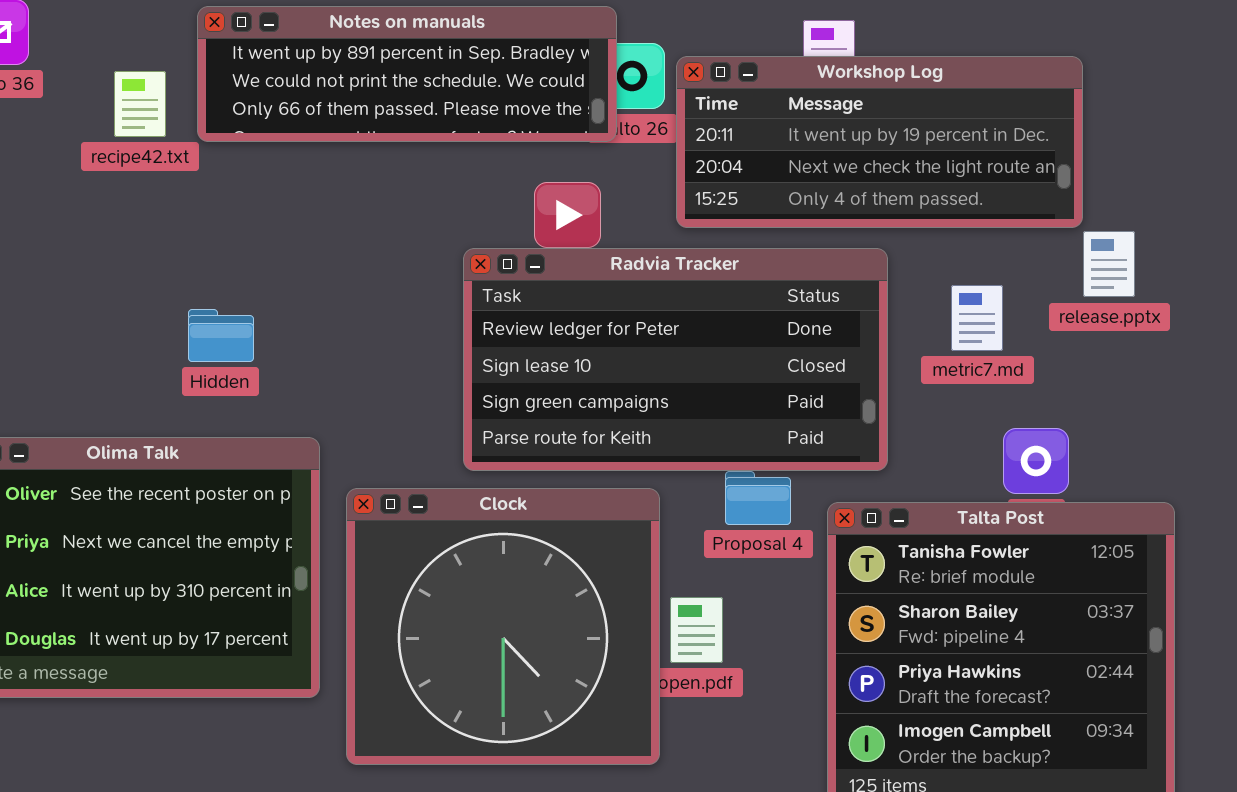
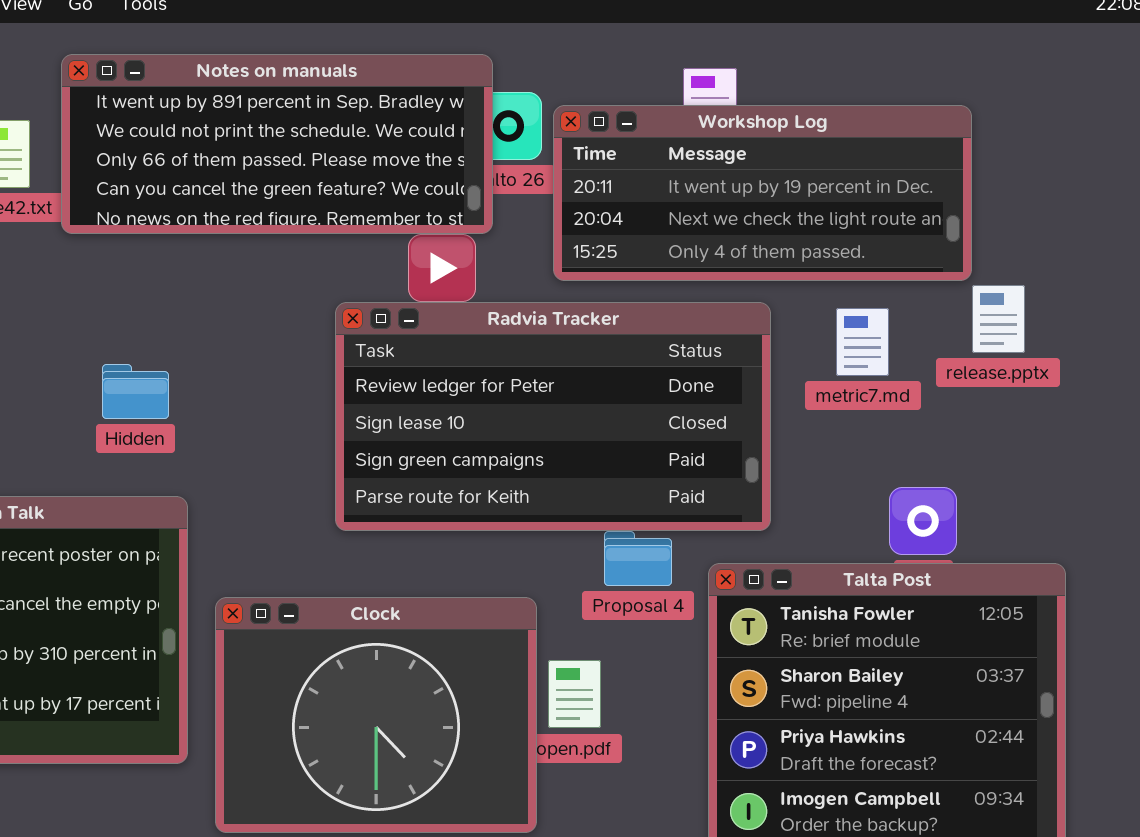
Notes on manuals: [197,6,617,142] -> [61,54,493,234], resized
metric7.md: [951,285,1003,351] -> [836,308,889,376], moved
Hidden: [188,309,254,362] -> [102,364,169,419], moved
Clock: [346,488,660,765] -> [215,597,537,833], resized

